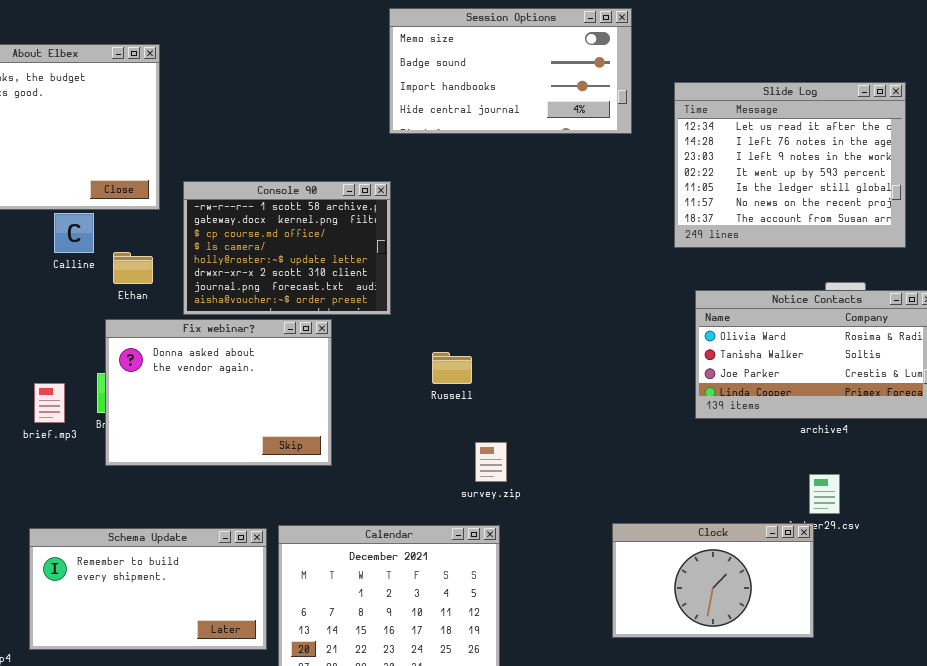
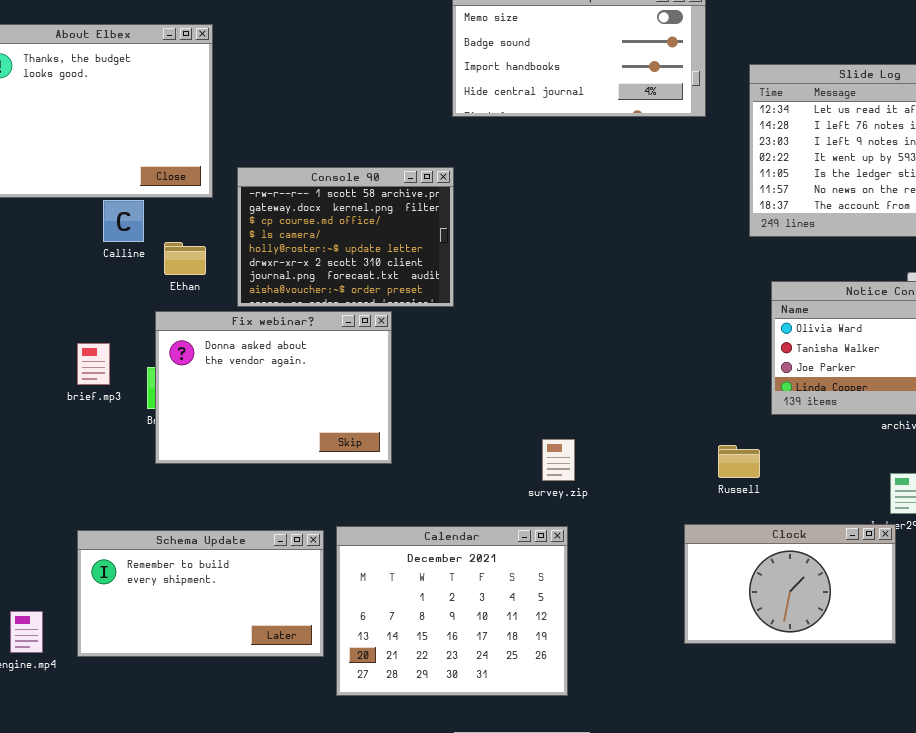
Russell: [432,352,472,384] -> [718,445,760,478], moved
brief.mp3: [34,383,65,423] -> [77,343,110,385], moved

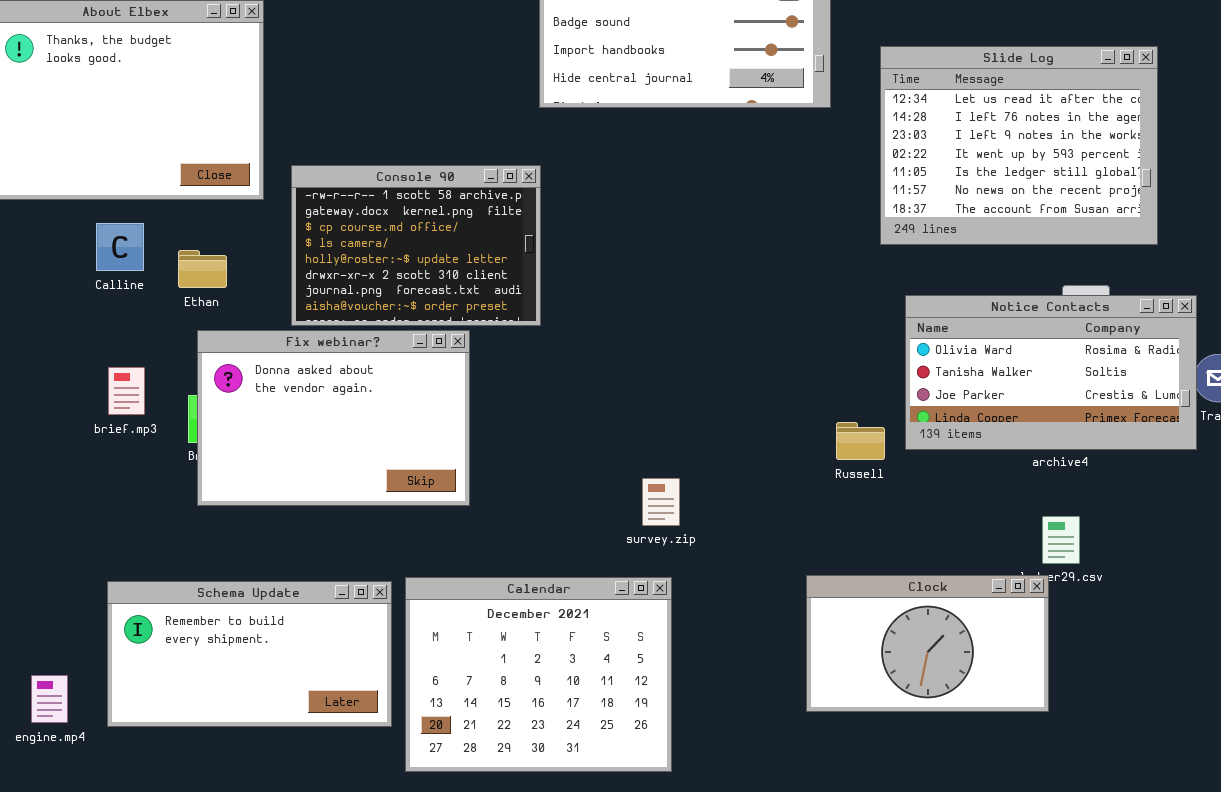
Calline: [103,200,144,242] -> [96,223,144,271], moved
Ethan: [164,242,206,275] -> [178,250,227,288], moved
Russell: [718,445,760,478] -> [836,422,885,460], moved

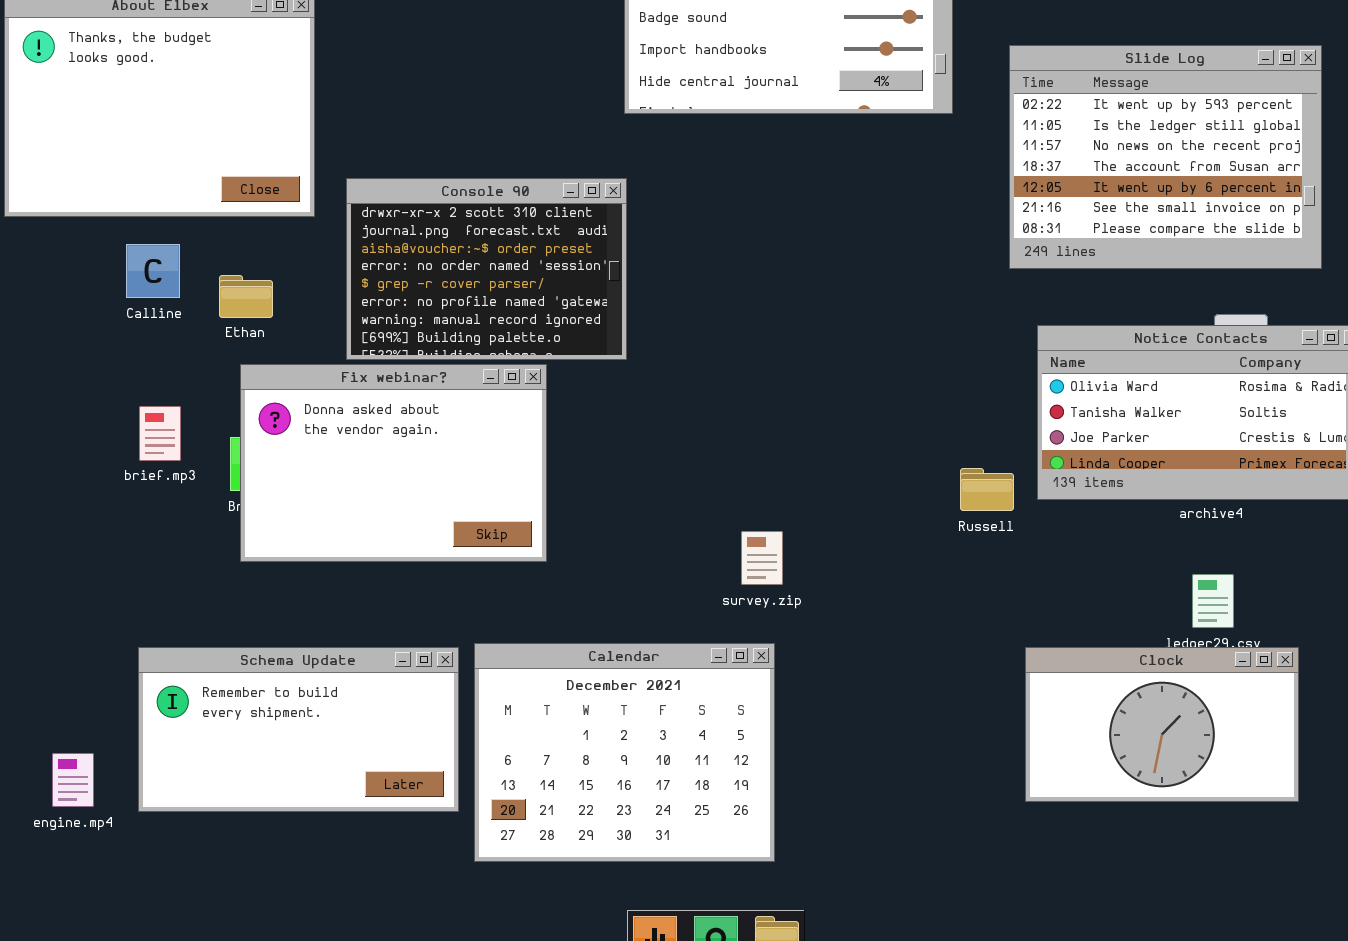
Slide Log: [880,46,1158,245] -> [1009,45,1322,269], scrolled down 3 rows
Console 90: [291,165,541,326] -> [346,178,627,360], scrolled down 5 rows
Clock: [806,575,1049,712] -> [1025,647,1299,802], moved

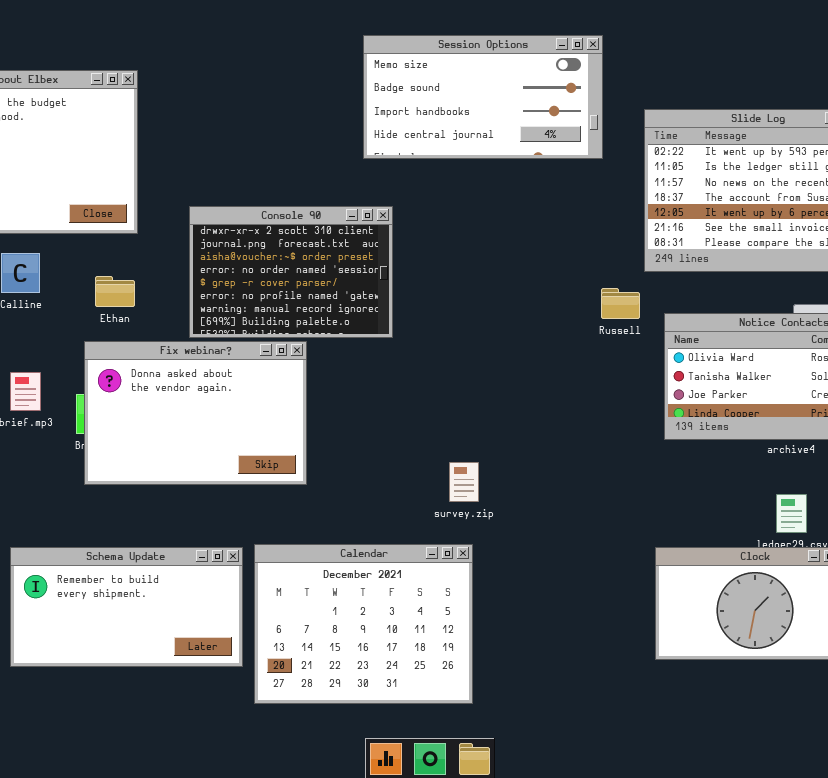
Console 90: [346,178,627,360] -> [189,206,393,338], moved
Ethan: [219,275,273,318] -> [95,276,135,307], moved
Russell: [960,468,1014,511] -> [601,288,640,319], moved

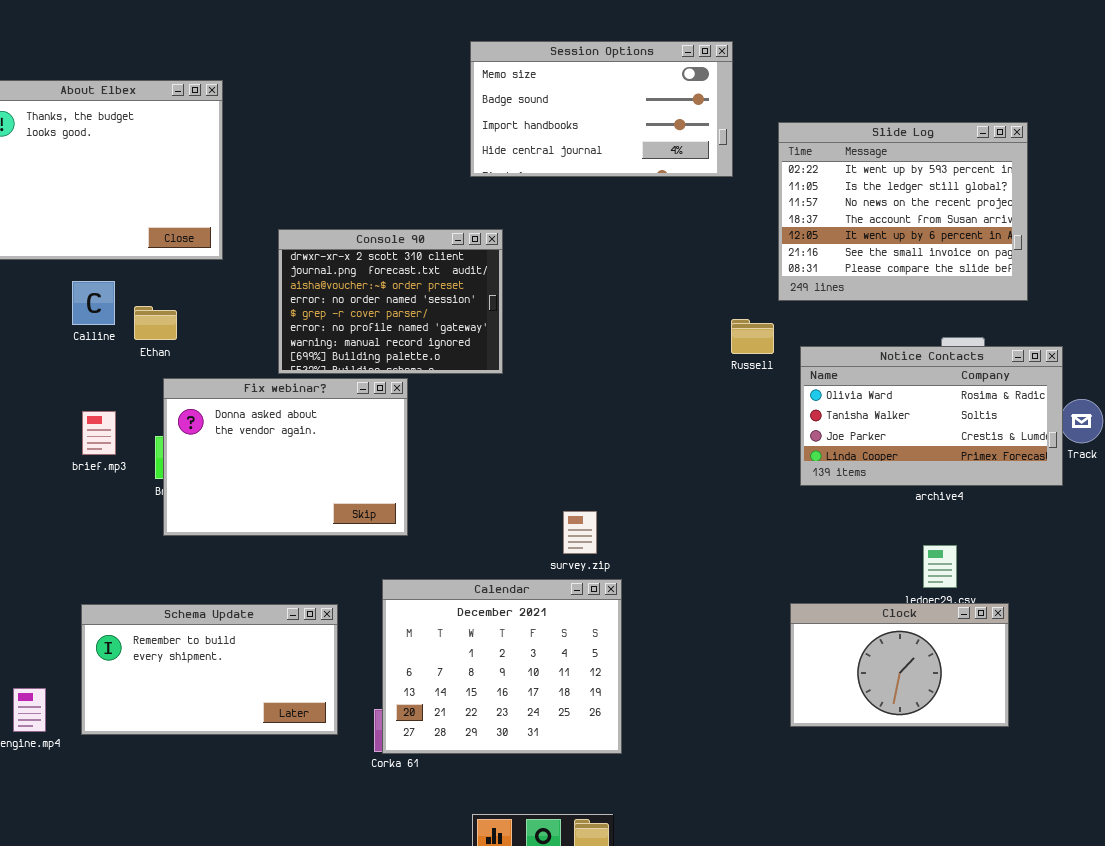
Ethan: [95,276,135,307] -> [134,306,177,340], moved
Calendar: [254,544,473,704] -> [382,579,622,754], moved

